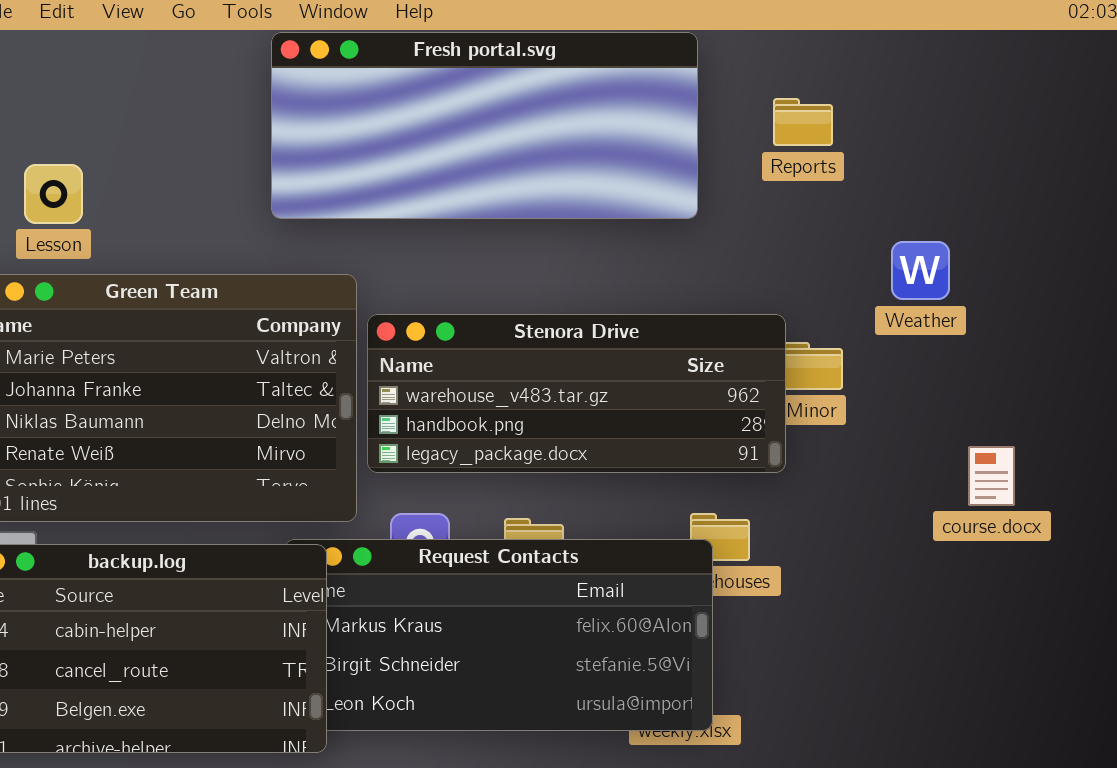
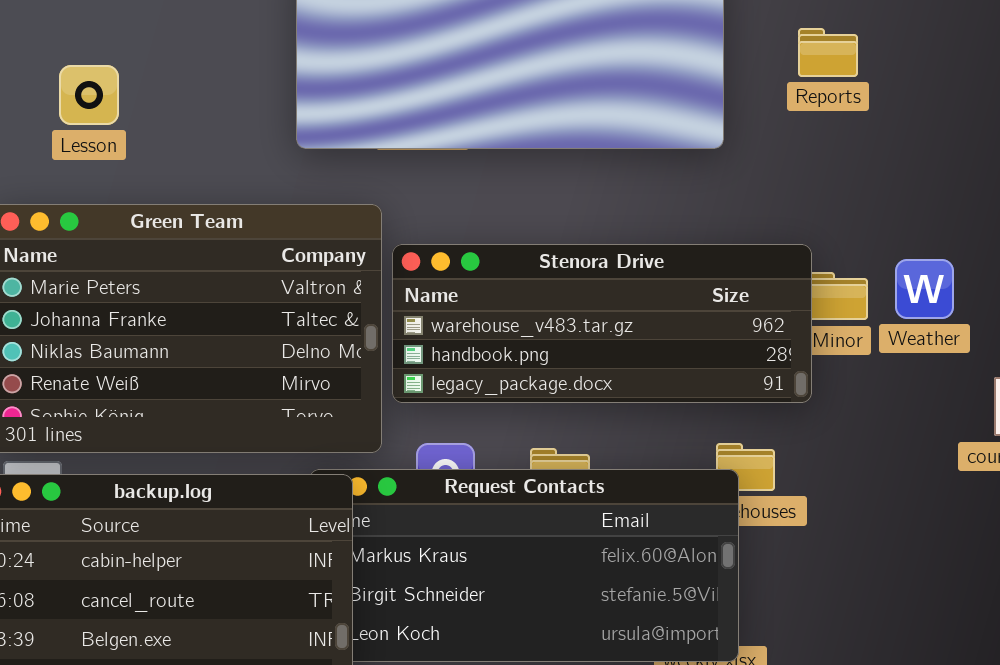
Lesson: [24,164,83,224] -> [59,65,119,125], moved
Weather: [891,241,950,300] -> [895,259,954,319], moved

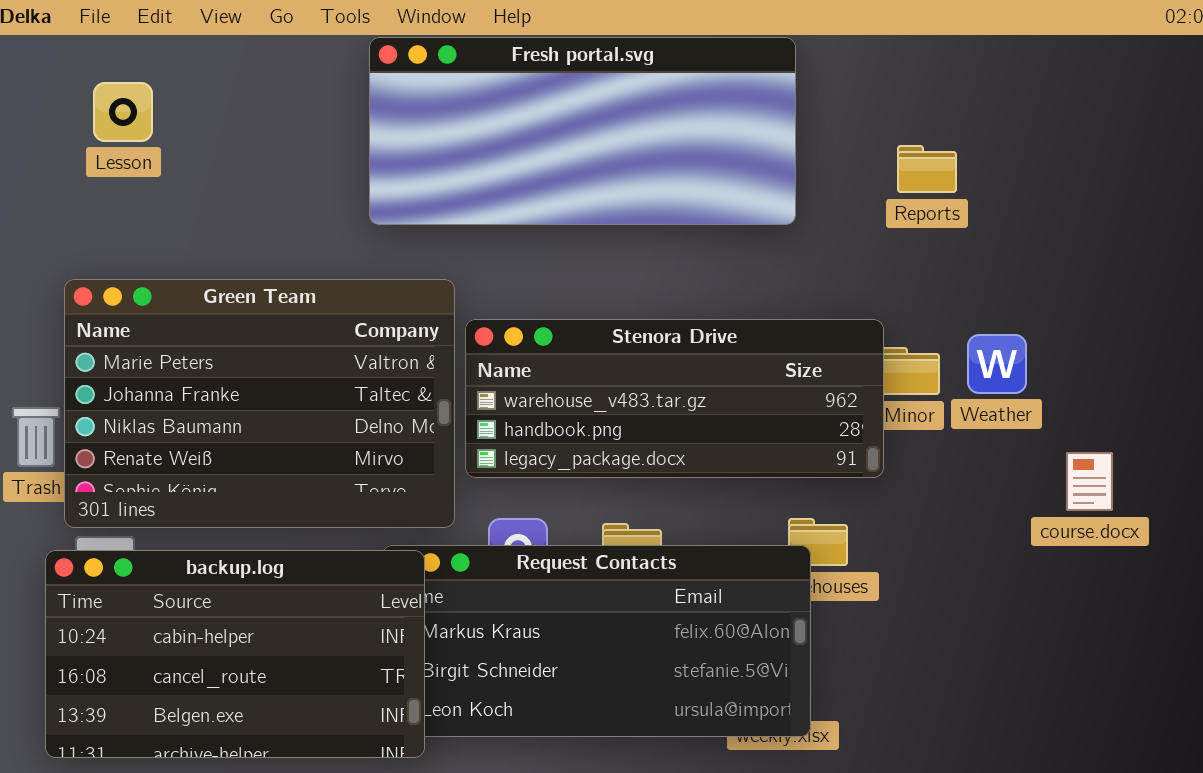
Reports: [798,28,858,77] -> [897,145,957,193], moved
Lesson: [59,65,119,125] -> [93,82,153,142], moved

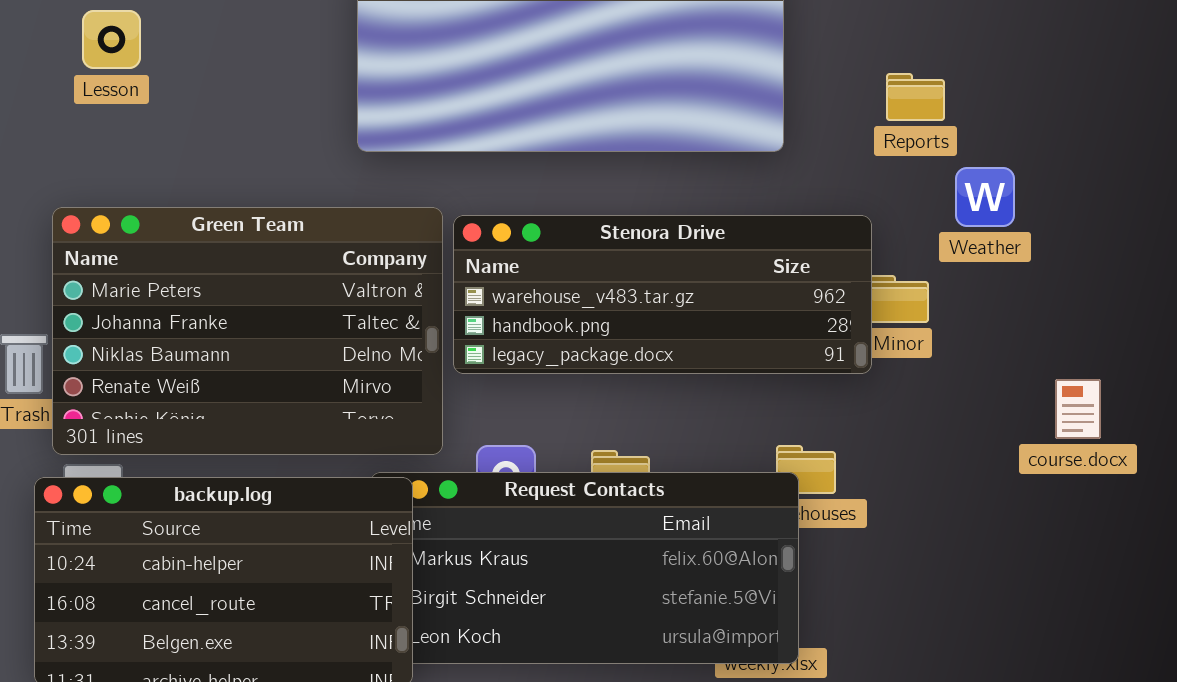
Stenora Drive: [465,319,884,478] -> [453,215,872,374], moved
Weather: [967,334,1027,394] -> [955,167,1015,227], moved

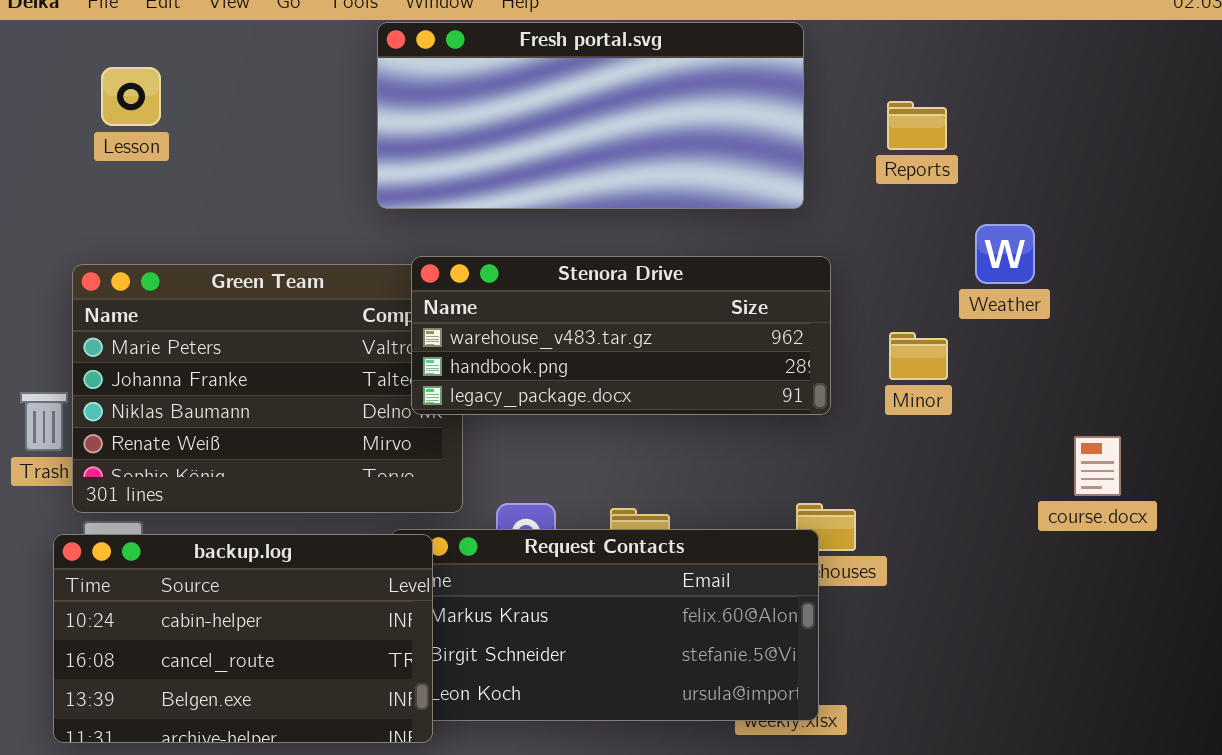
Reports: [886,73,945,121] -> [887,101,947,150], moved
Stenora Drive: [453,215,872,374] -> [411,256,831,415], moved

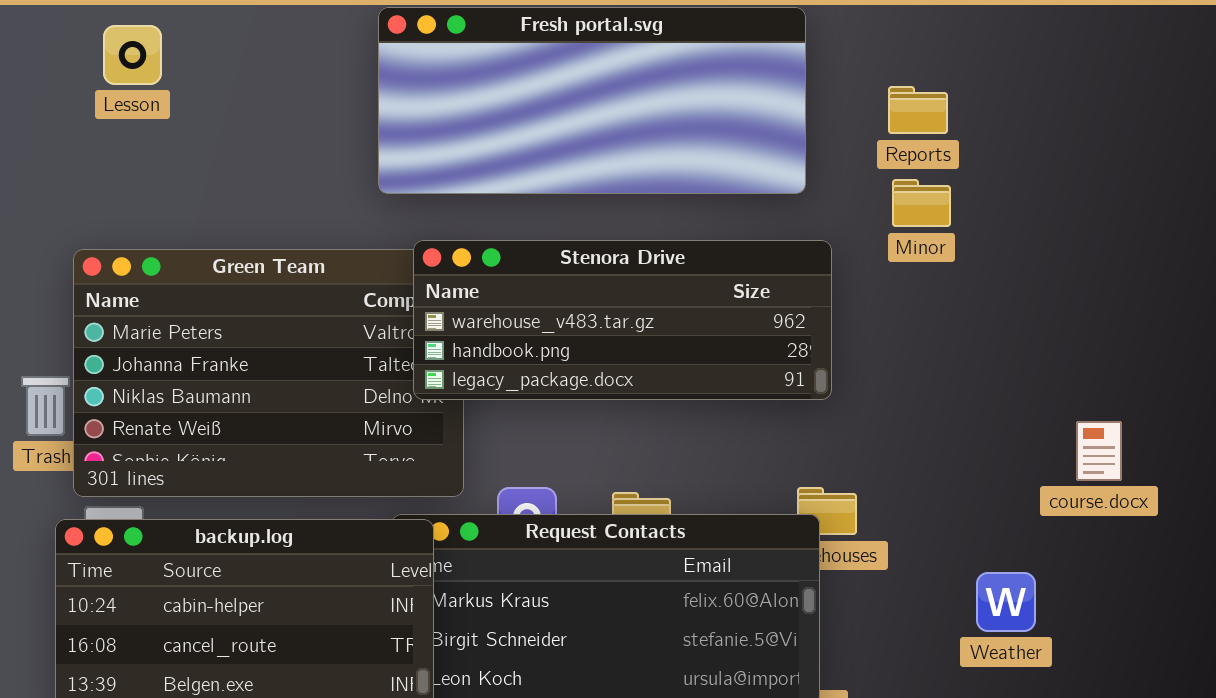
Lesson: [101,67,161,126] -> [103,25,162,85], moved
Weather: [975,224,1035,284] -> [976,572,1036,632], moved
Minor: [889,332,948,380] -> [892,179,951,227], moved

